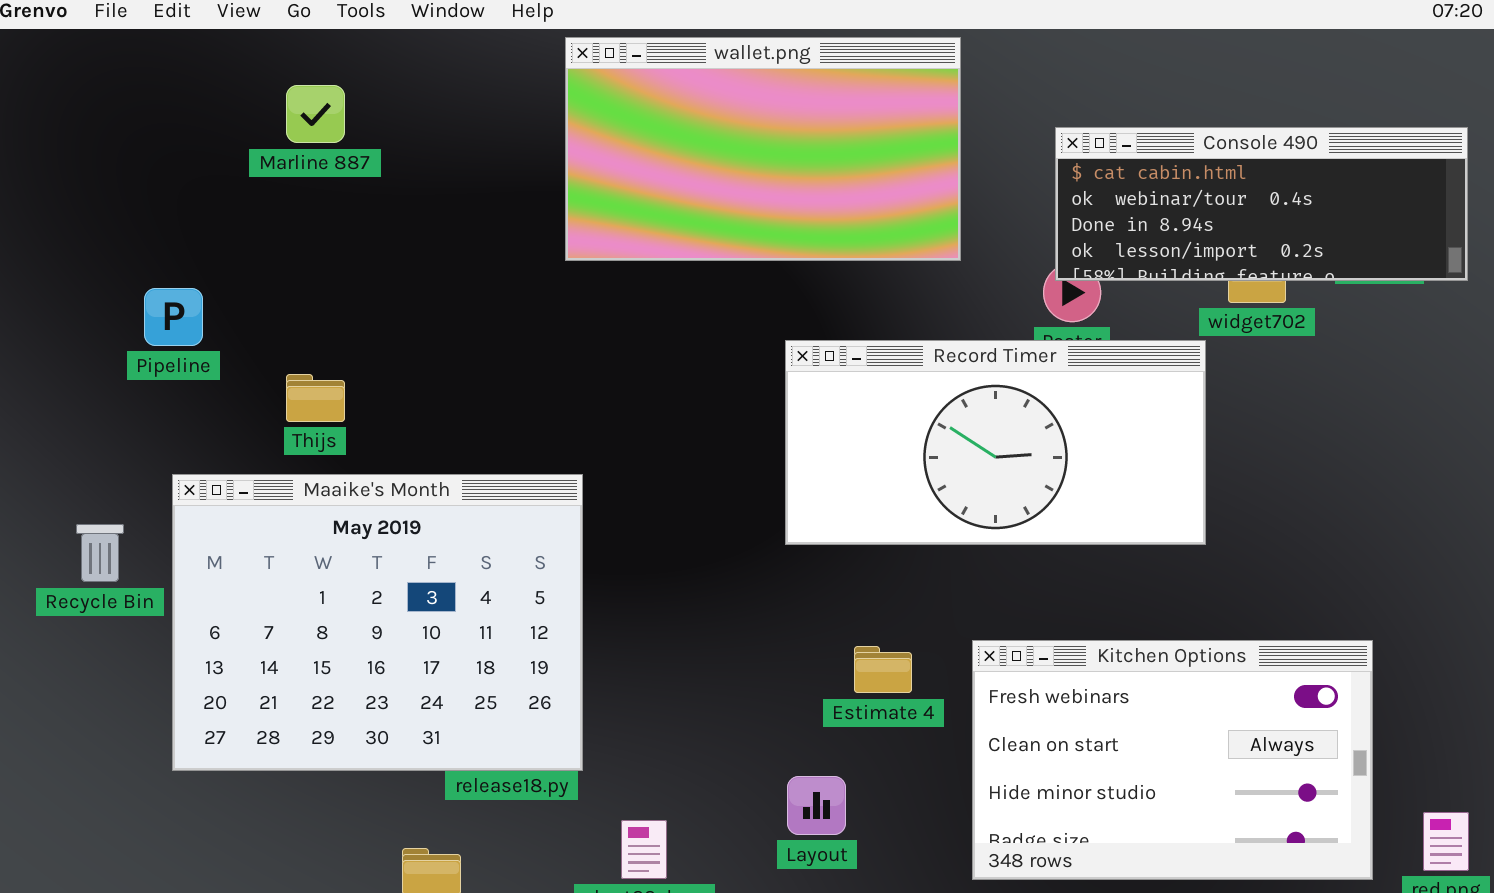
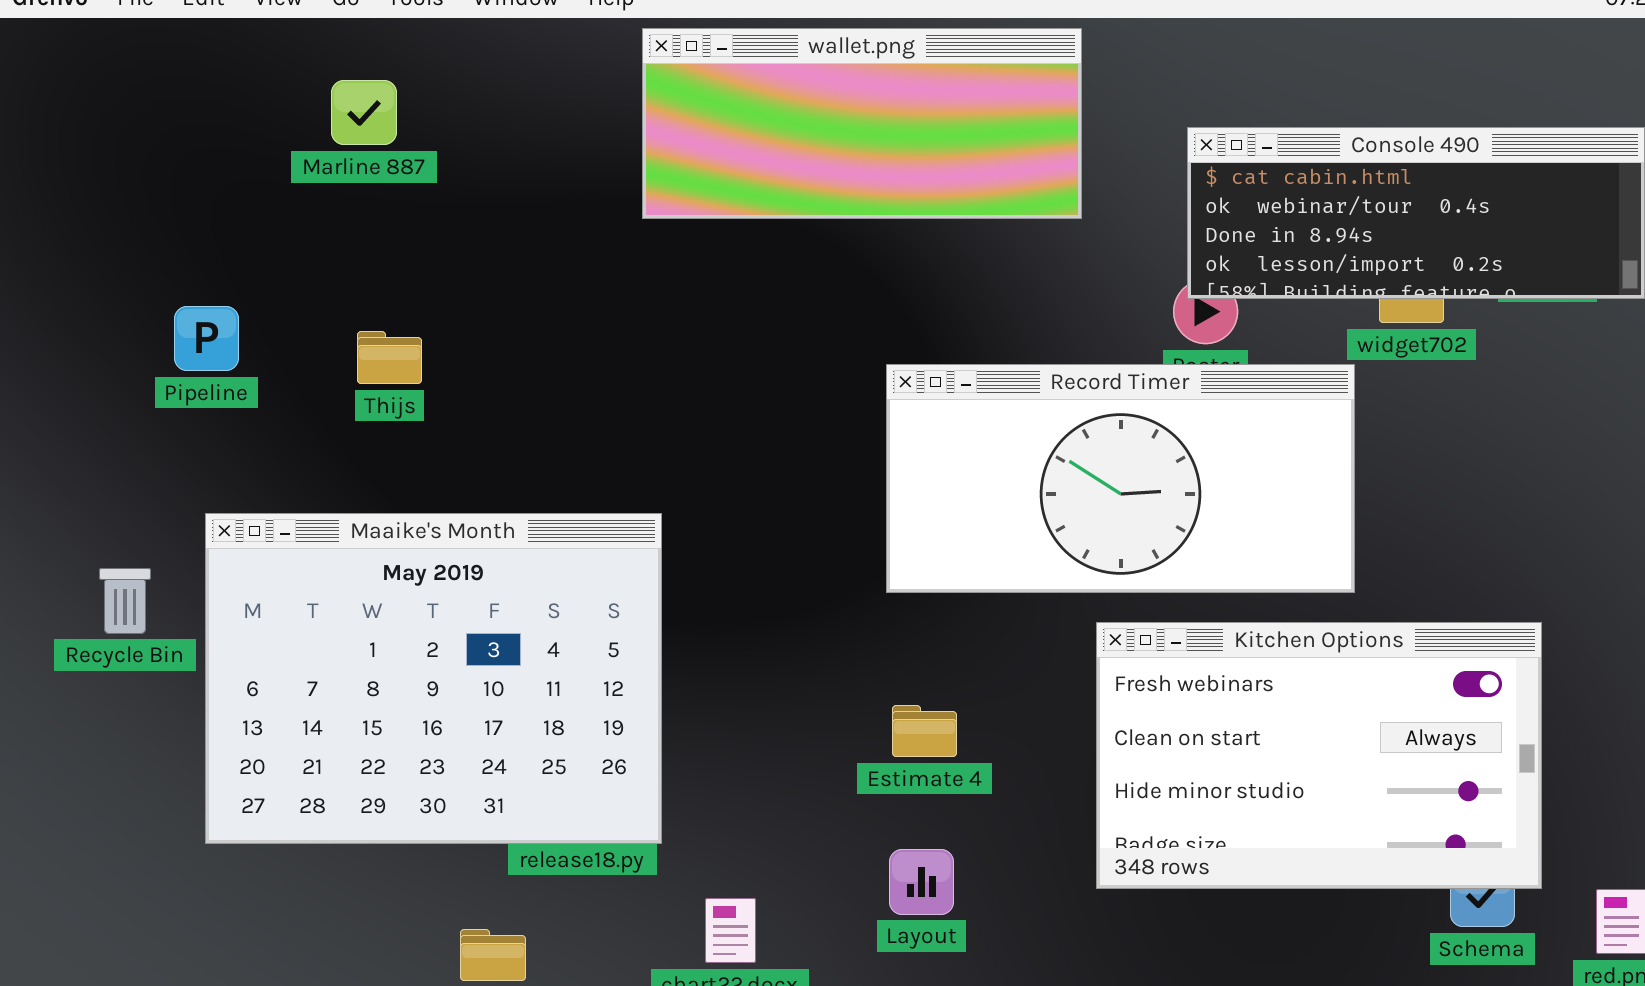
wallet.png: [565,37,961,261] -> [642,28,1082,219], resized
Thijs: [286,374,345,422] -> [357,331,422,384], moved
Kitchen Options: [972,640,1373,880] -> [1096,622,1542,889], moved
Estimate 4: [854,646,912,693] -> [892,705,957,757], moved

